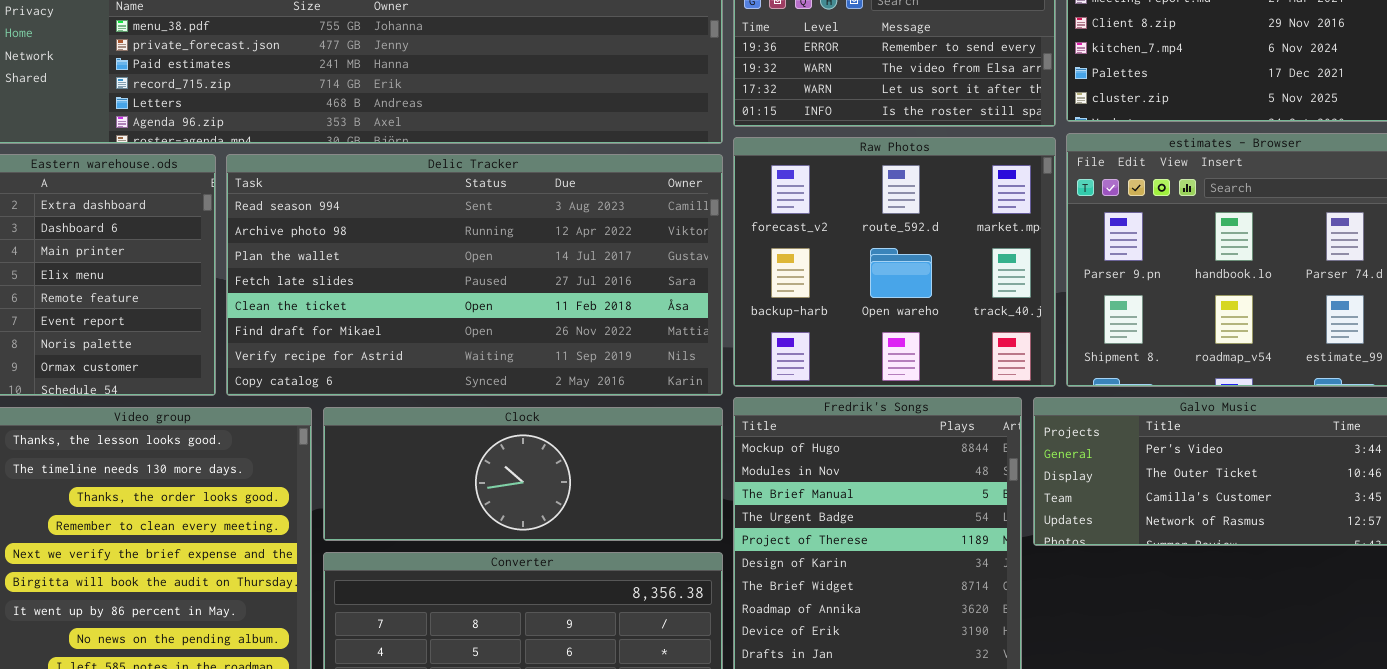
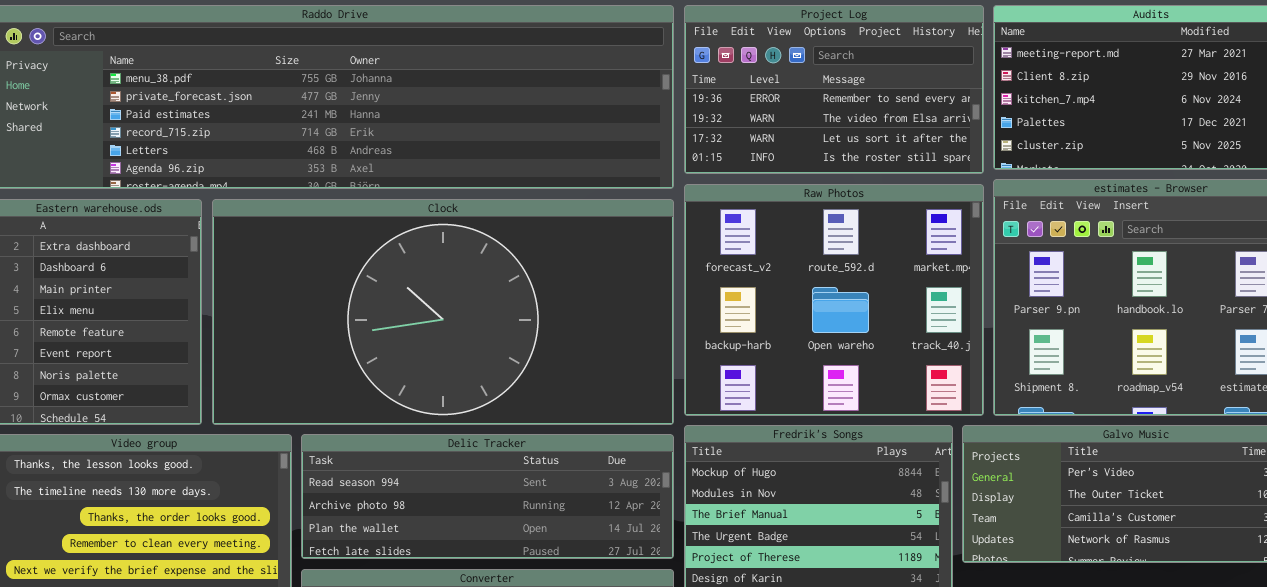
Delic Tracker: [226,154,723,396] -> [301,434,674,559], moved, resized
Clock: [323,407,723,541] -> [212,199,674,425], moved, resized

